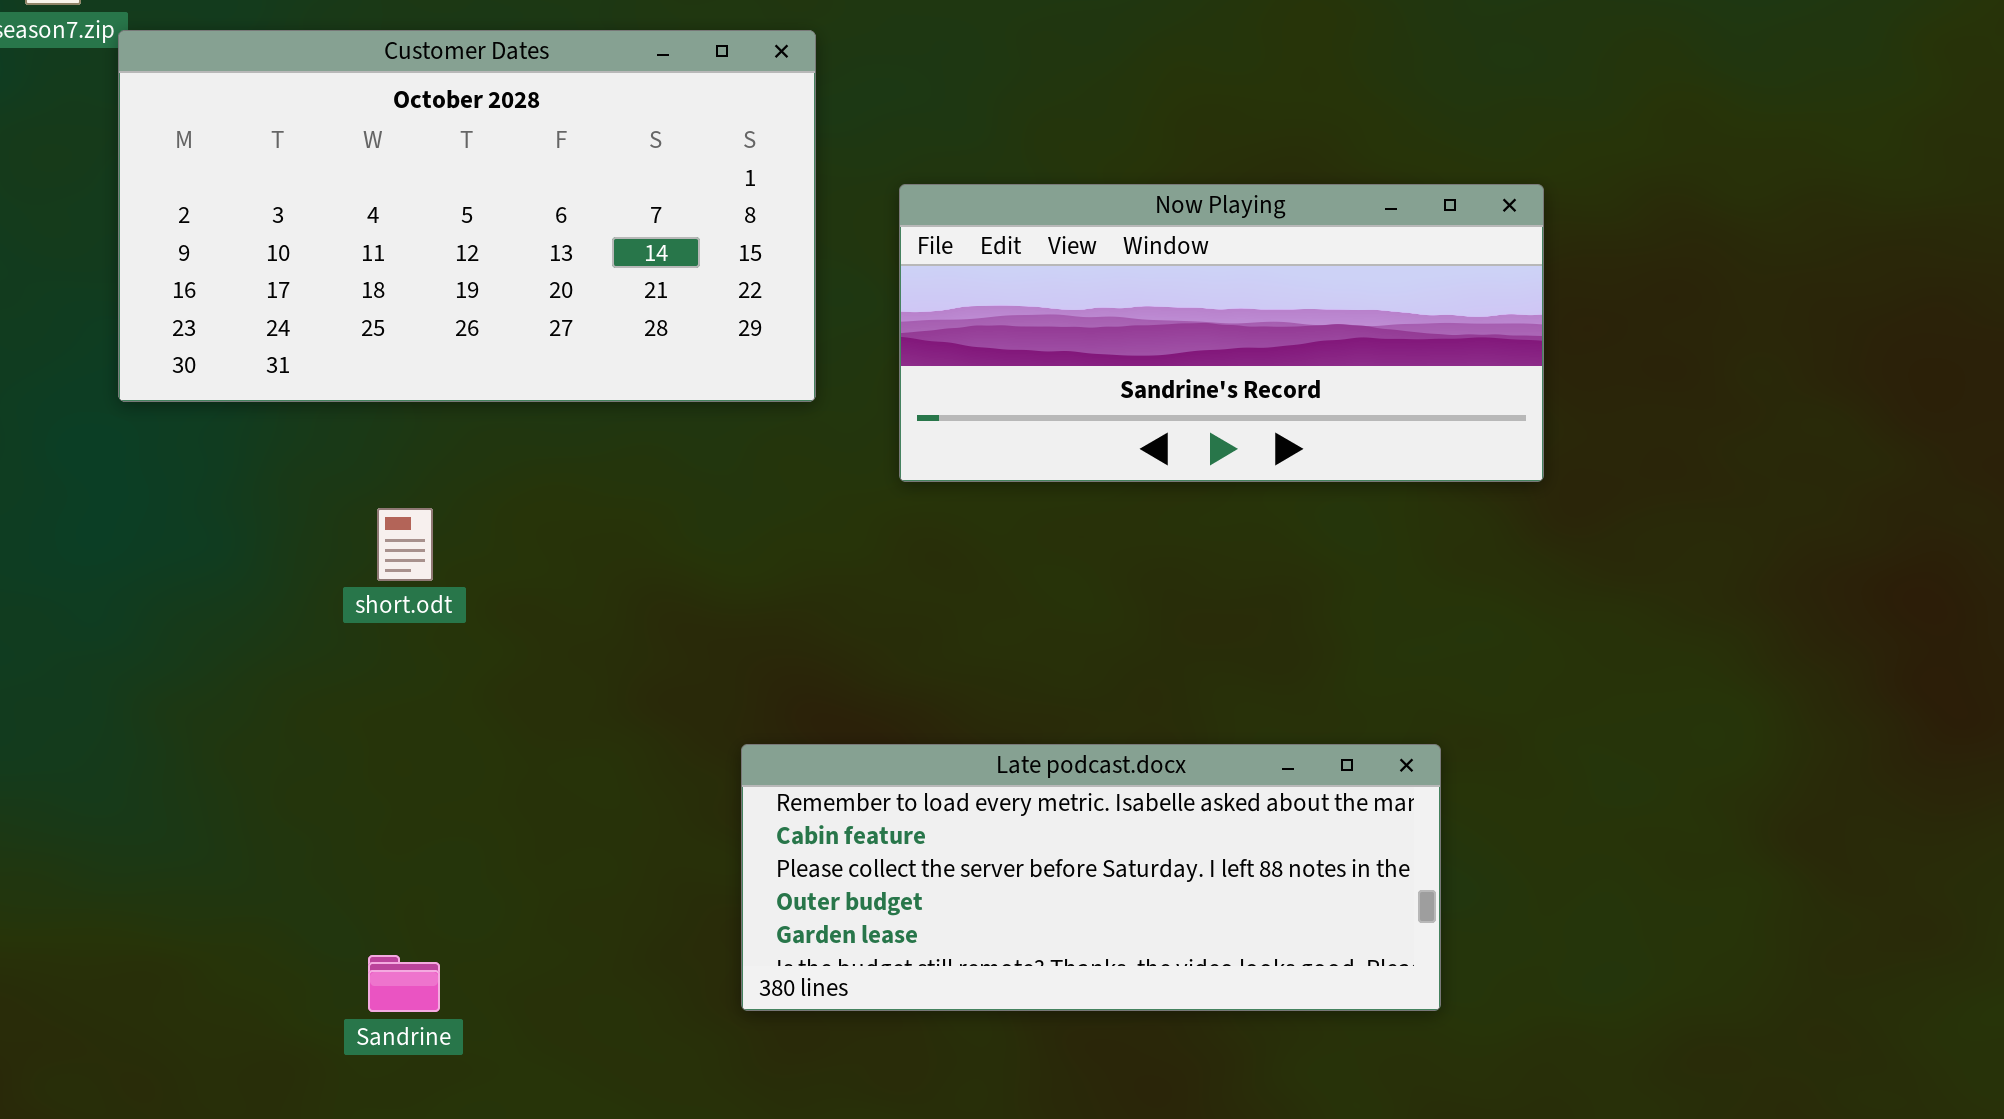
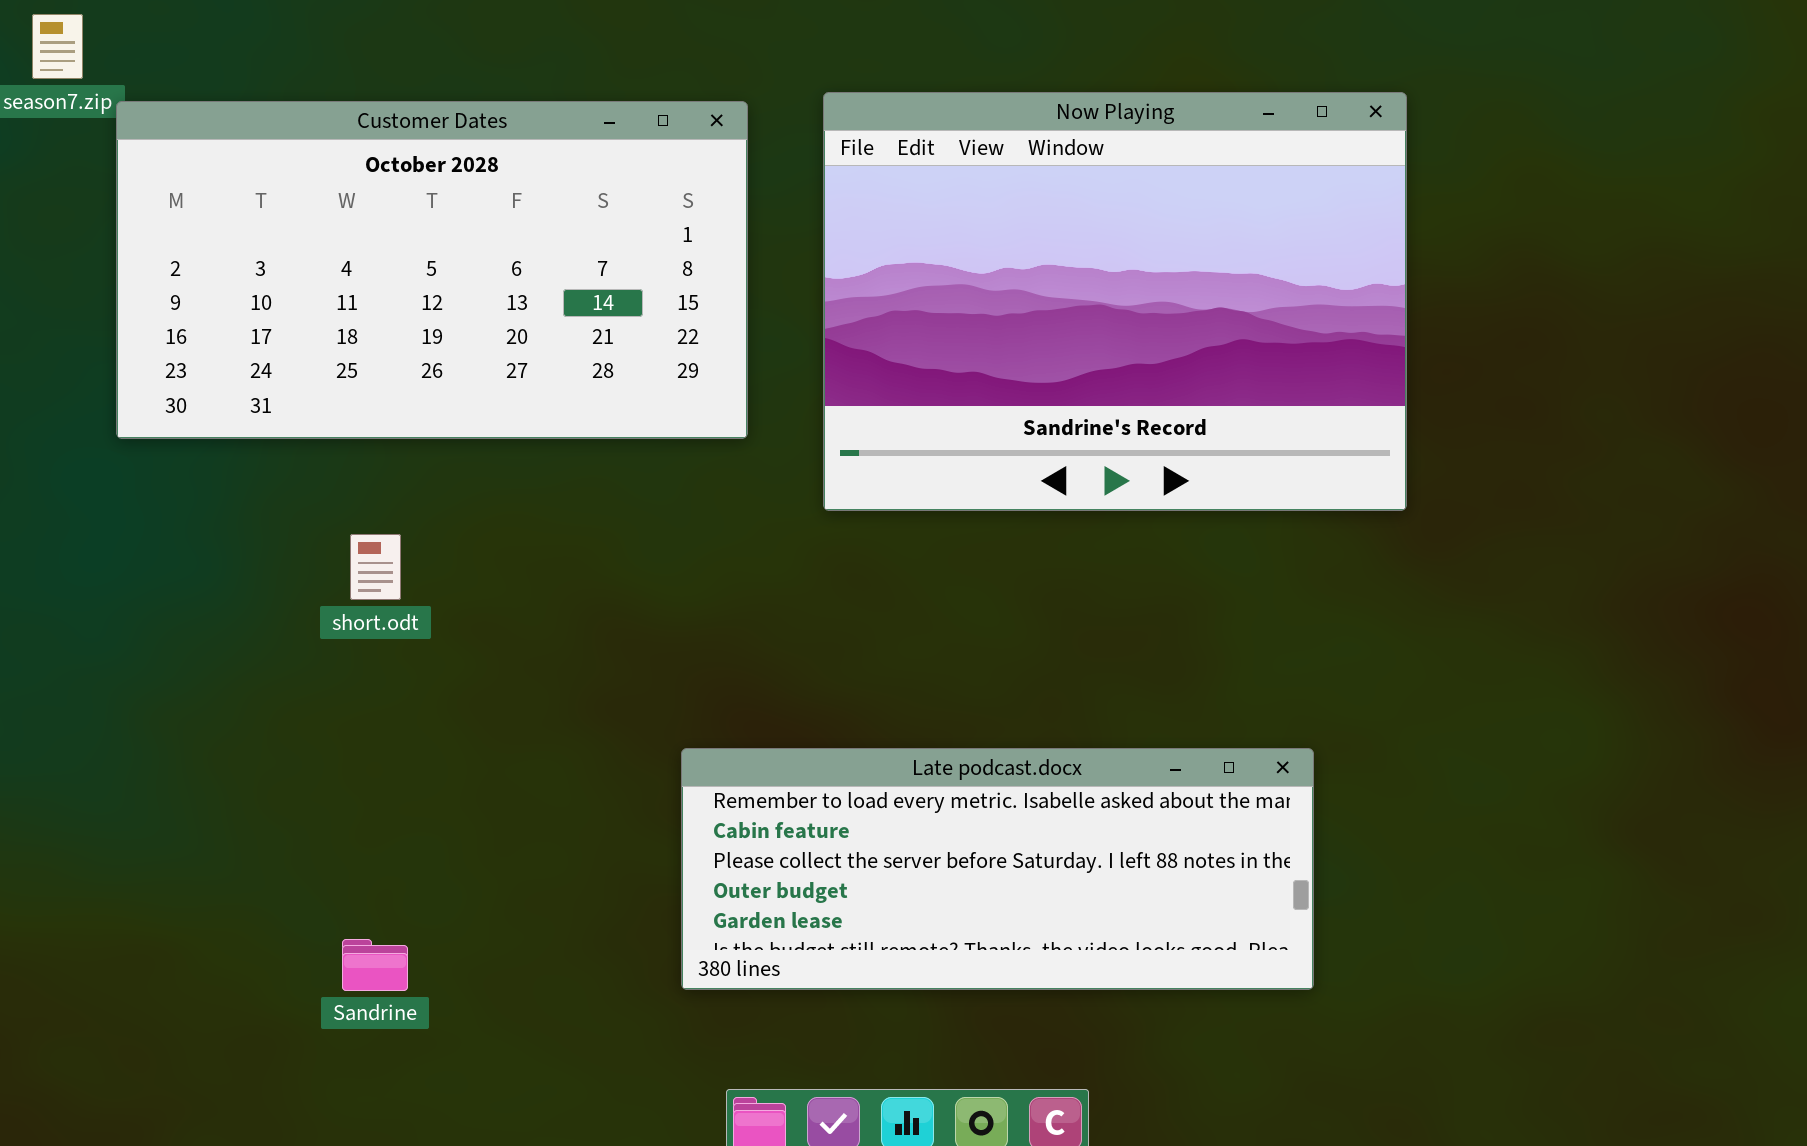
Now Playing: [899,184,1544,482] -> [823,92,1407,511], resized

